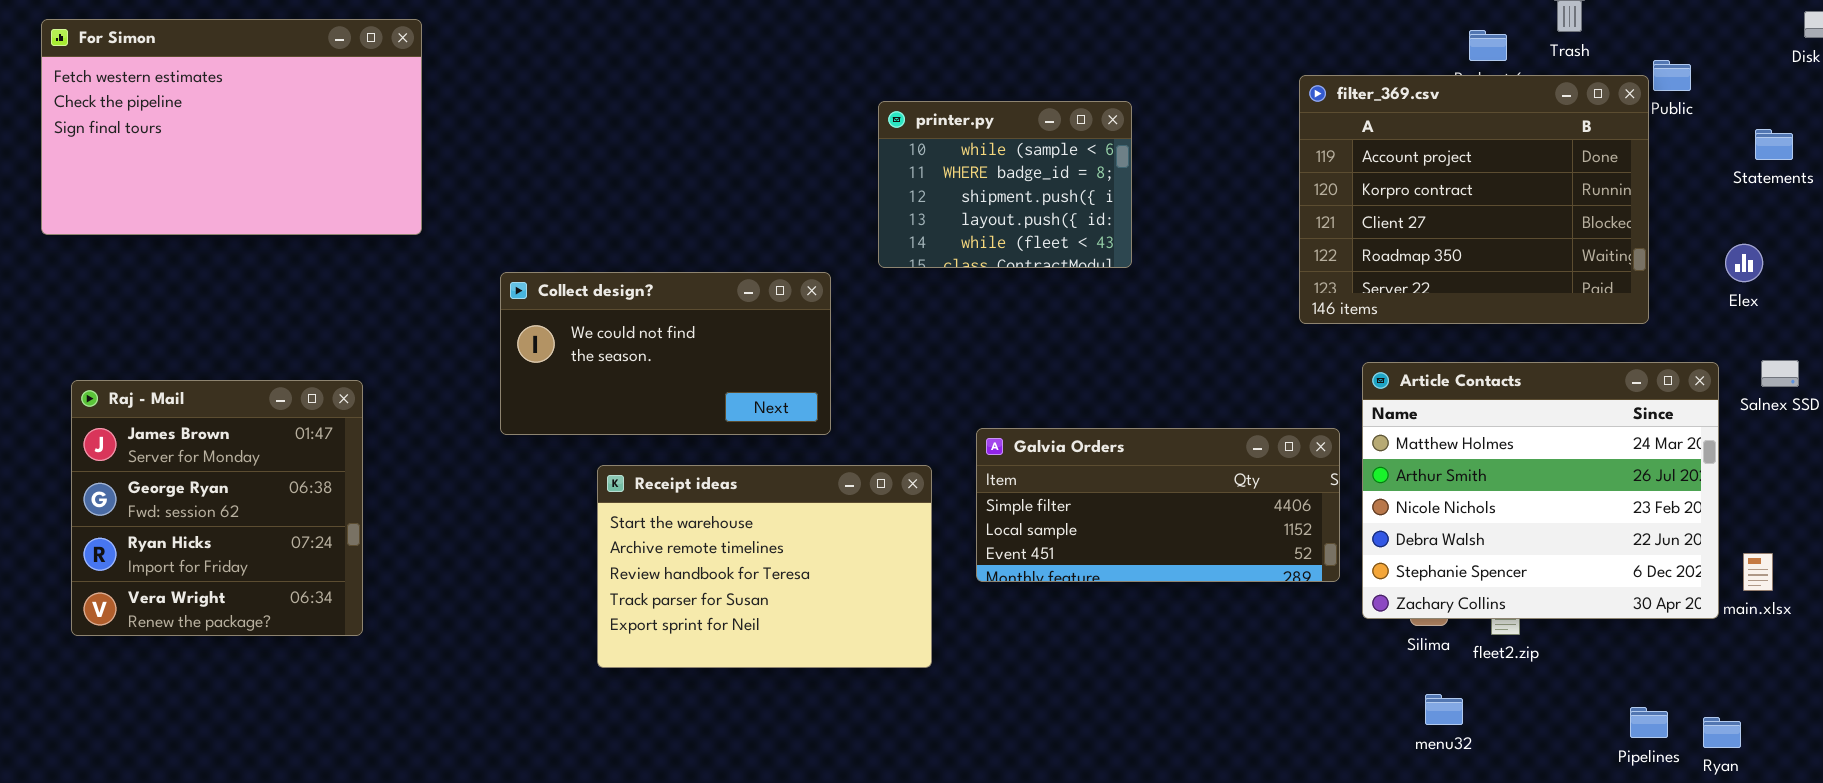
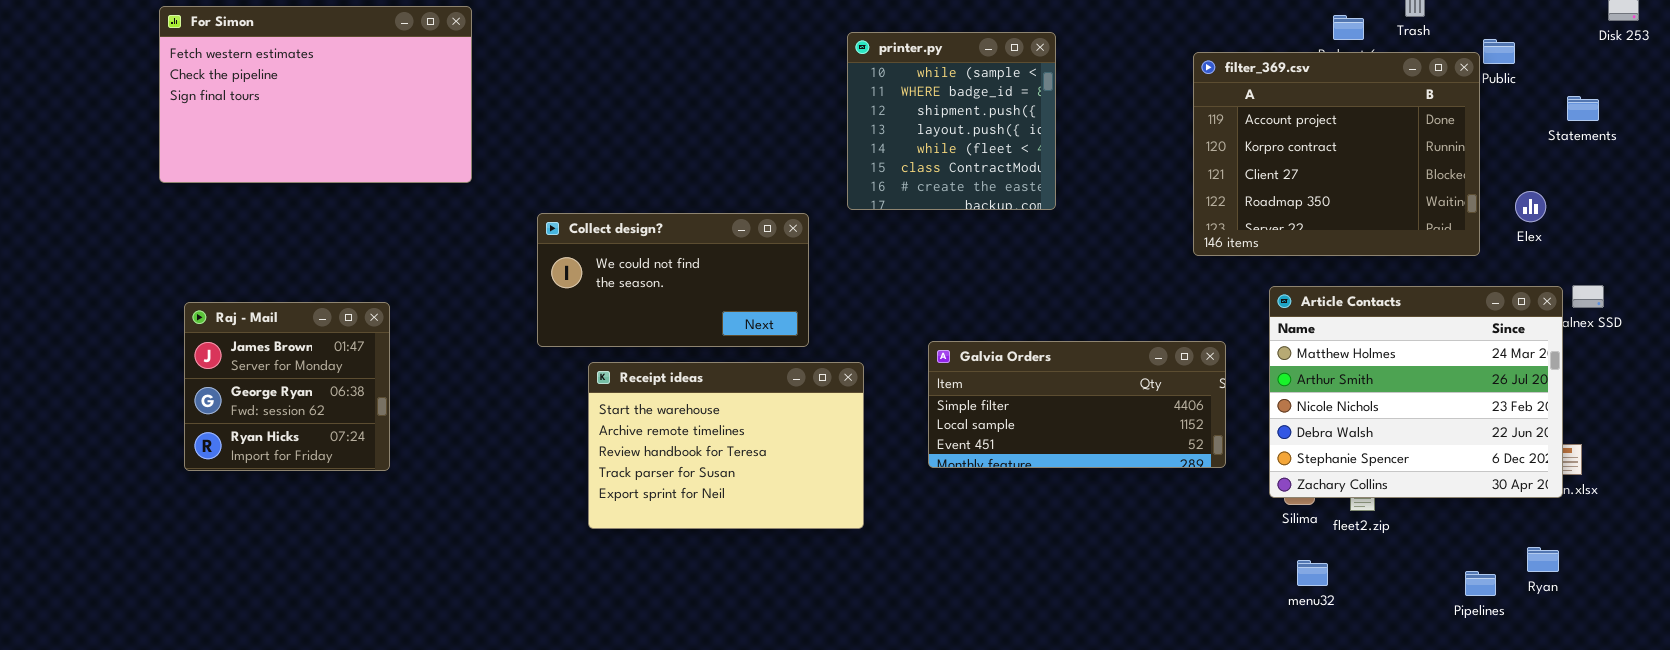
printer.py: [878,101,1132,268] -> [847,32,1056,210], resized
Elex: [1725,244,1763,282] -> [1515,191,1546,222], moved
Article Contacts: [1362,362,1719,619] -> [1269,286,1563,498], moved
Raj - Mail: [71,380,363,636] -> [184,302,390,471], resized
Receipt ideas: [597,465,932,668] -> [588,362,864,529], moved
Ryan: [1703,717,1741,748] -> [1527,547,1559,572], moved

